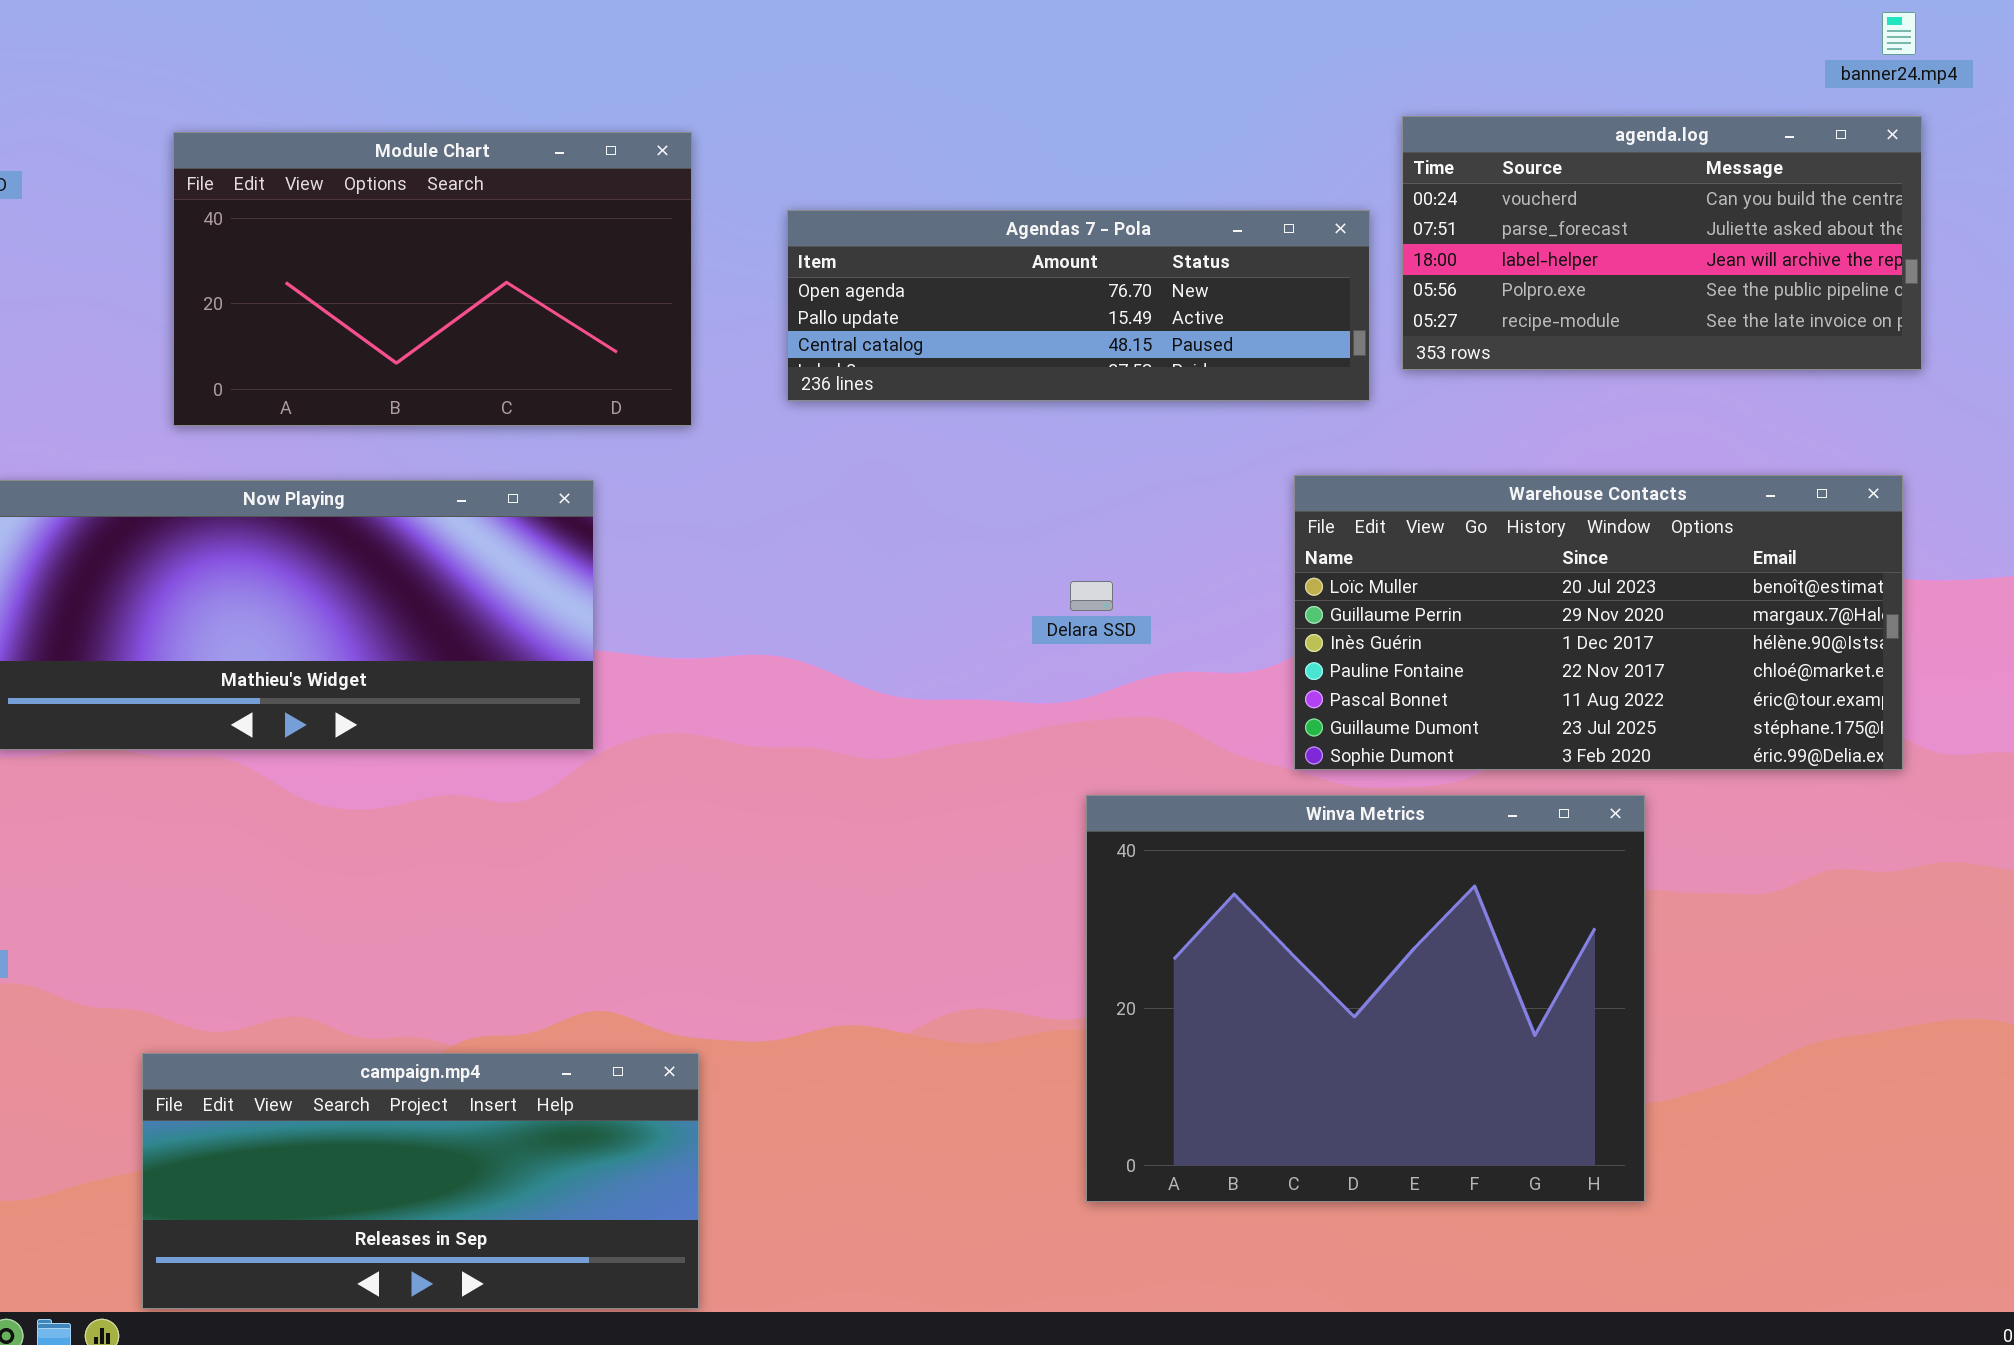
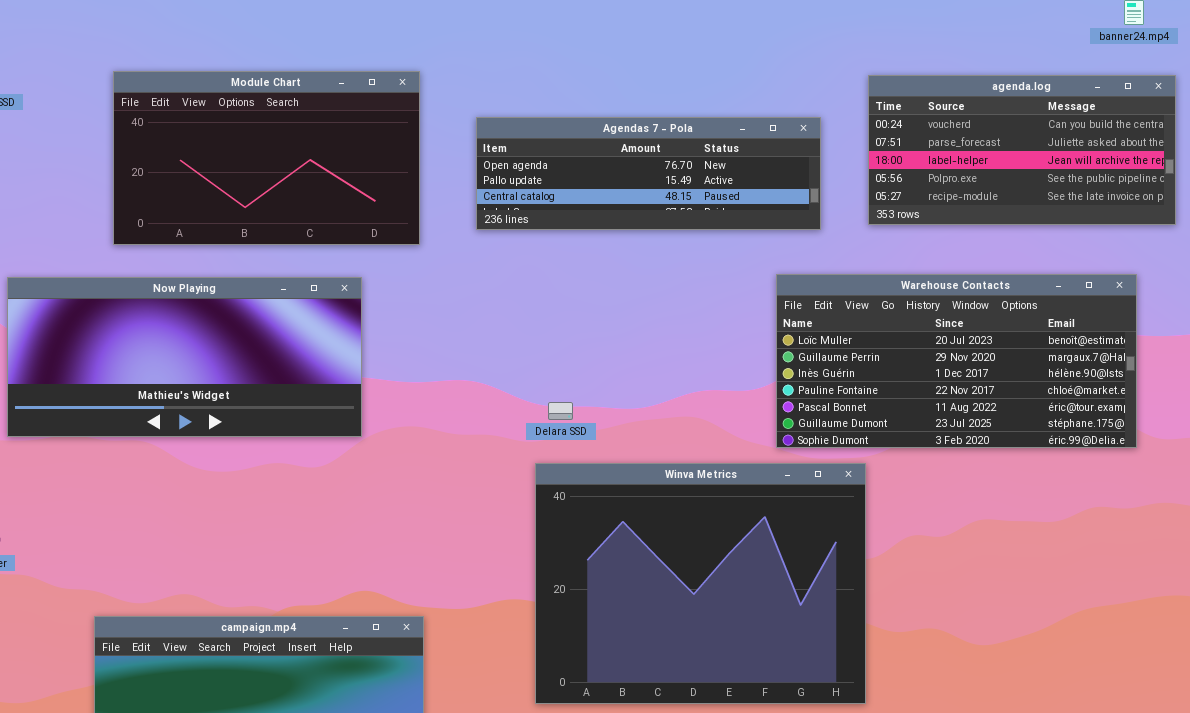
agenda.log: [1402,116,1922,370] -> [868,75,1176,225], moved
Delara SSD: [1070,581,1113,611] -> [548,402,573,420], moved
Winva Metrics: [1086,795,1645,1202] -> [535,463,866,704], moved

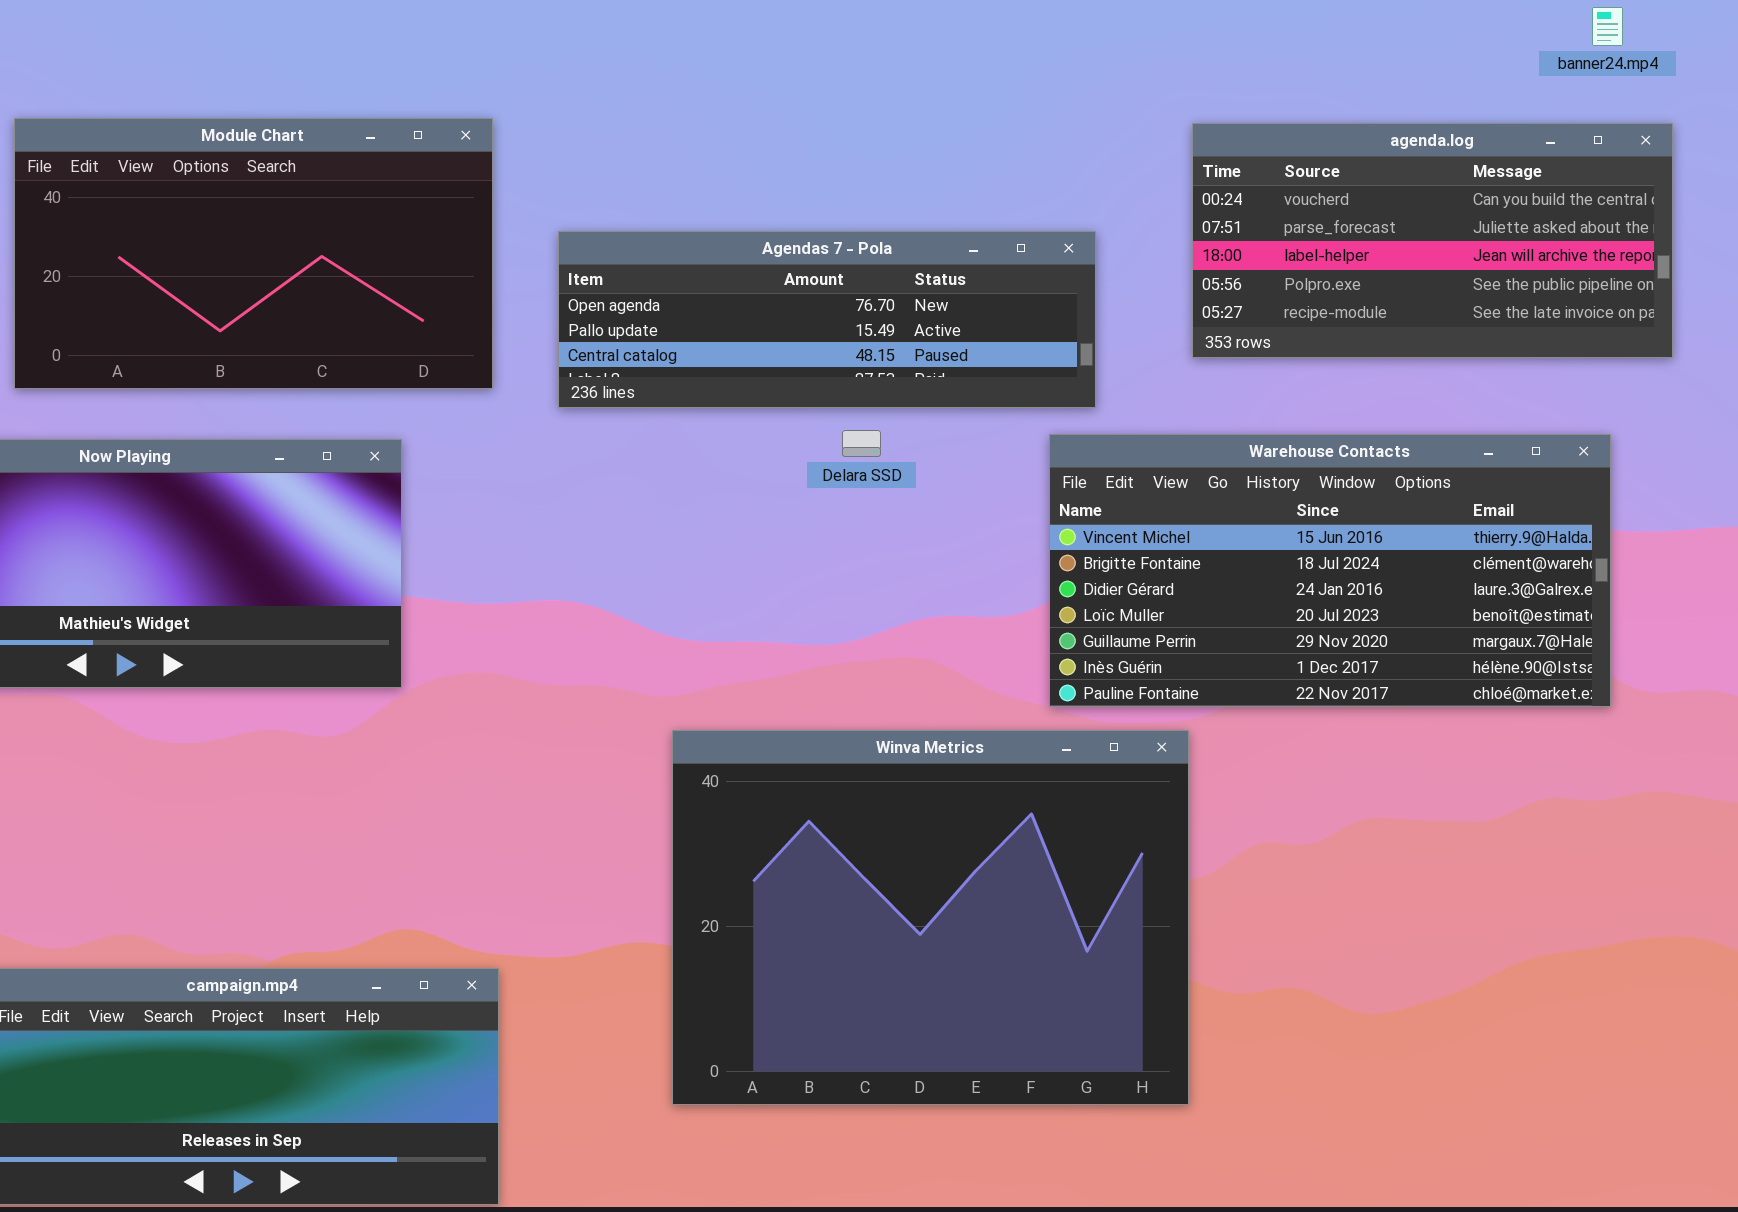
Agendas 7 - Pola: [476,117,821,230] -> [558,231,1096,408], moved
Warehouse Contacts: [776,274,1137,448] -> [1049,434,1611,707], scrolled up 3 rows
Delara SSD: [548,402,573,420] -> [842,430,881,457], moved

